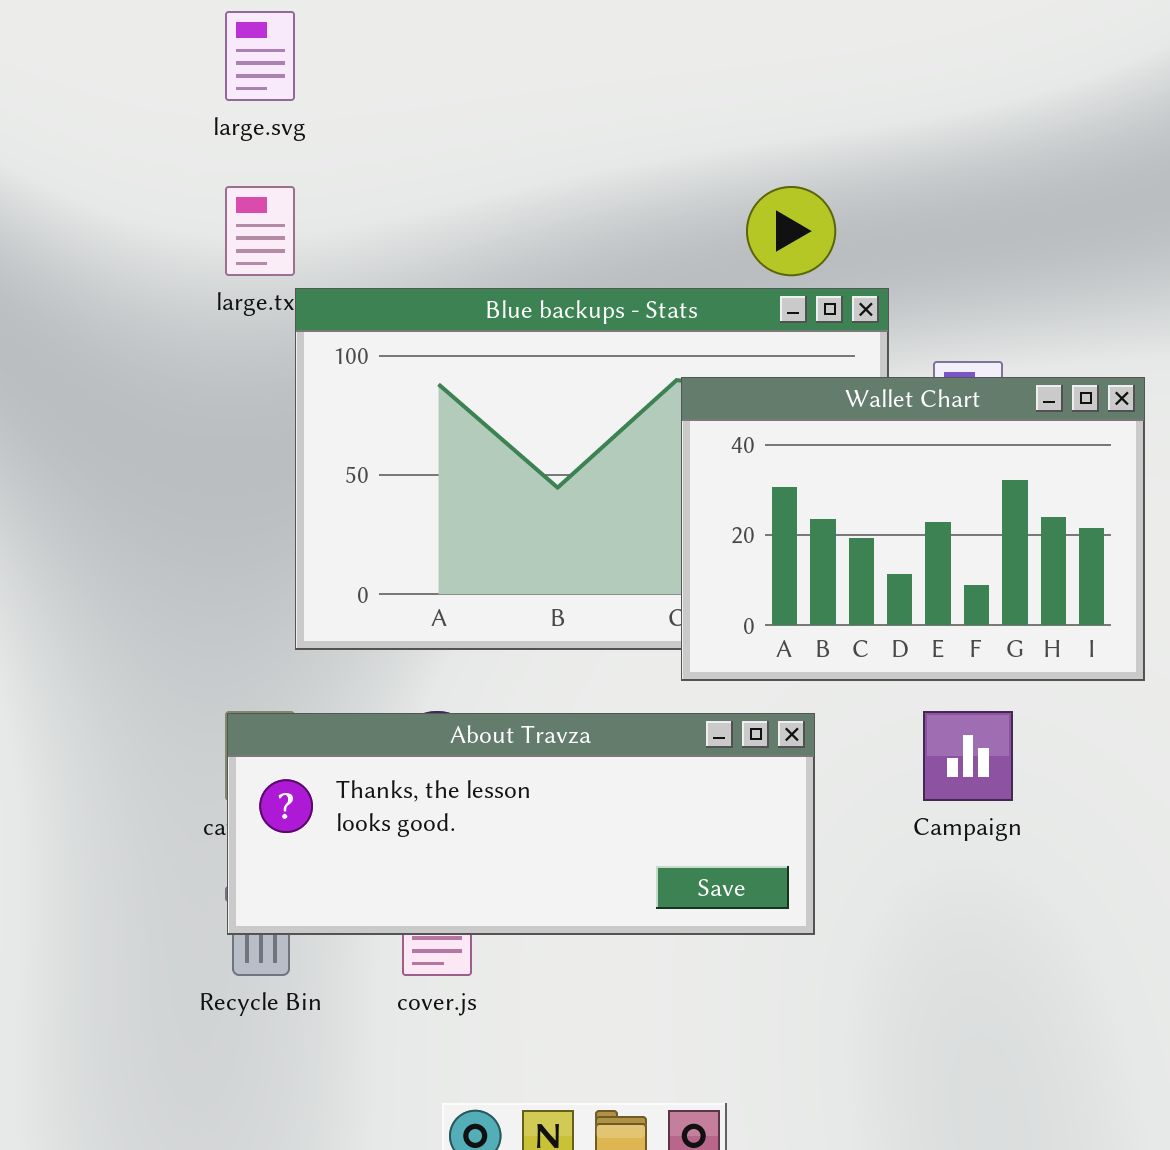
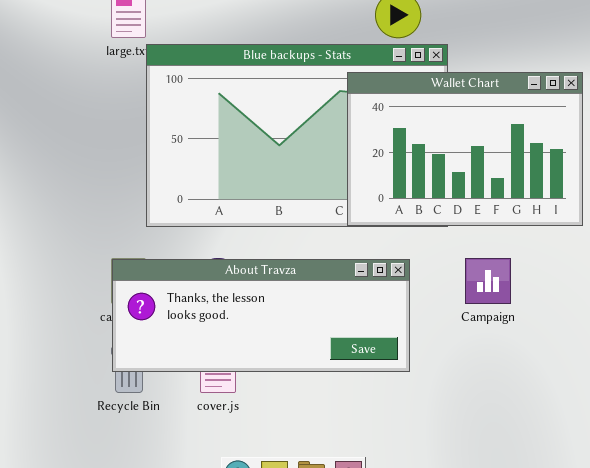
Wallet Chart: [681,377,1145,681] -> [347,72,583,226], moved

